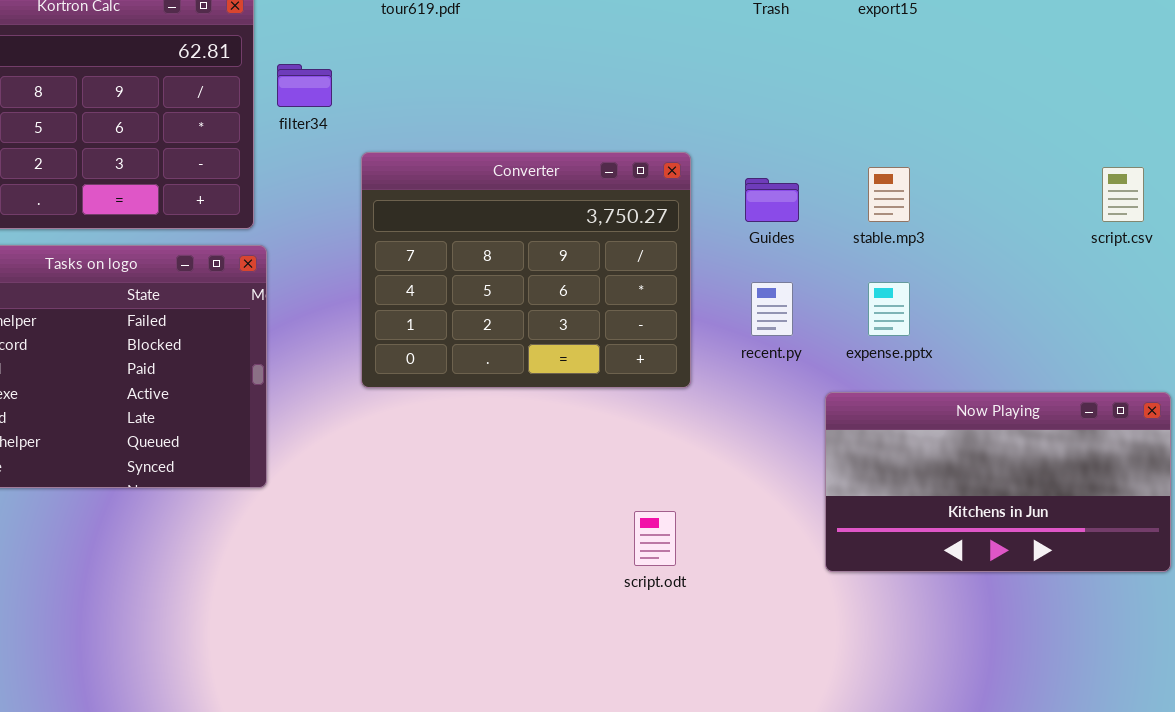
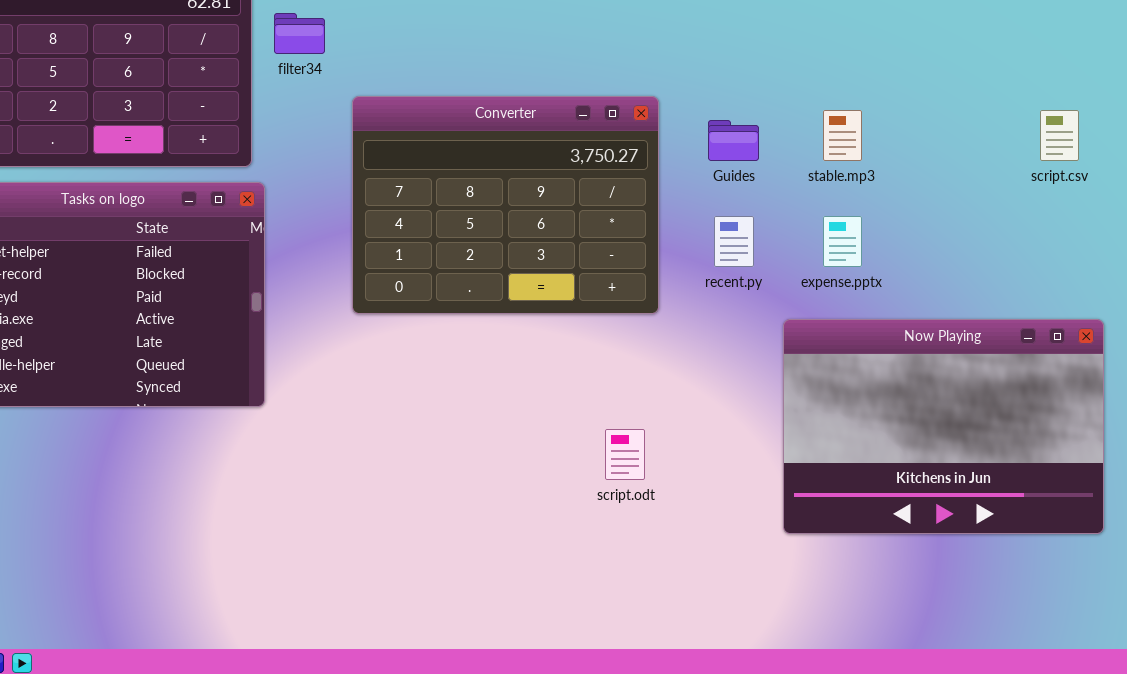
Now Playing: [825,392,1171,572] -> [783,319,1104,534], resized

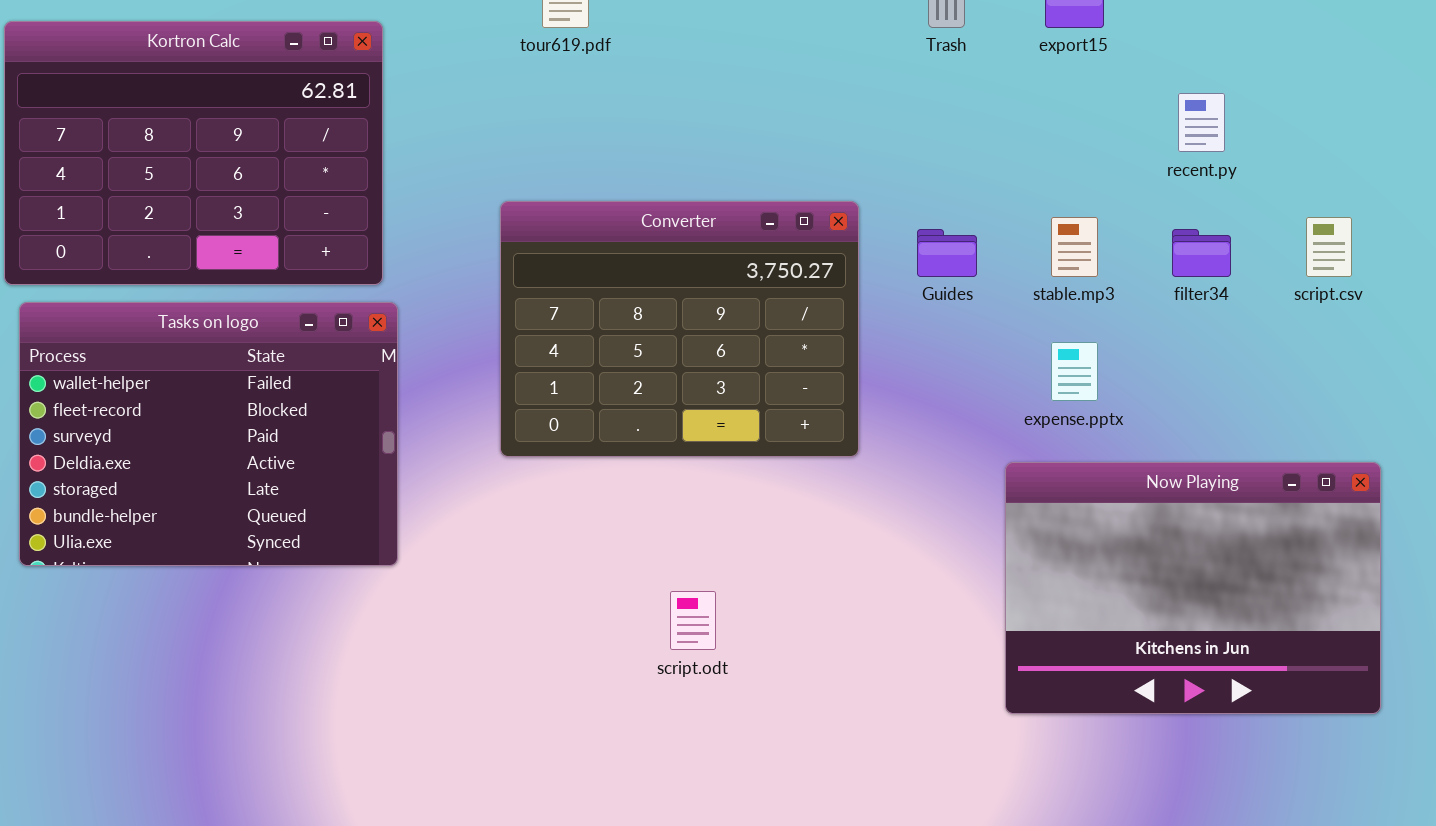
filter34: [274,13,325,54] -> [1172,229,1231,277], moved
recent.py: [714,216,754,267] -> [1178,93,1225,152], moved
script.odt: [605,429,645,480] -> [670,591,716,650], moved

